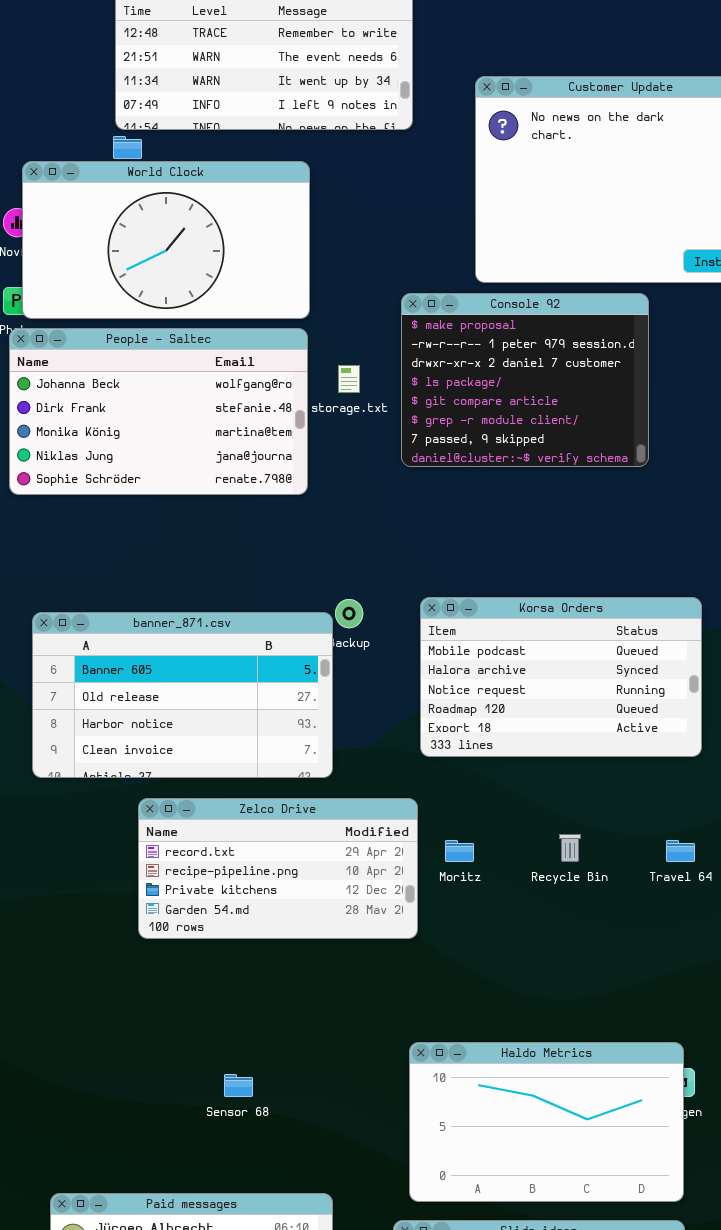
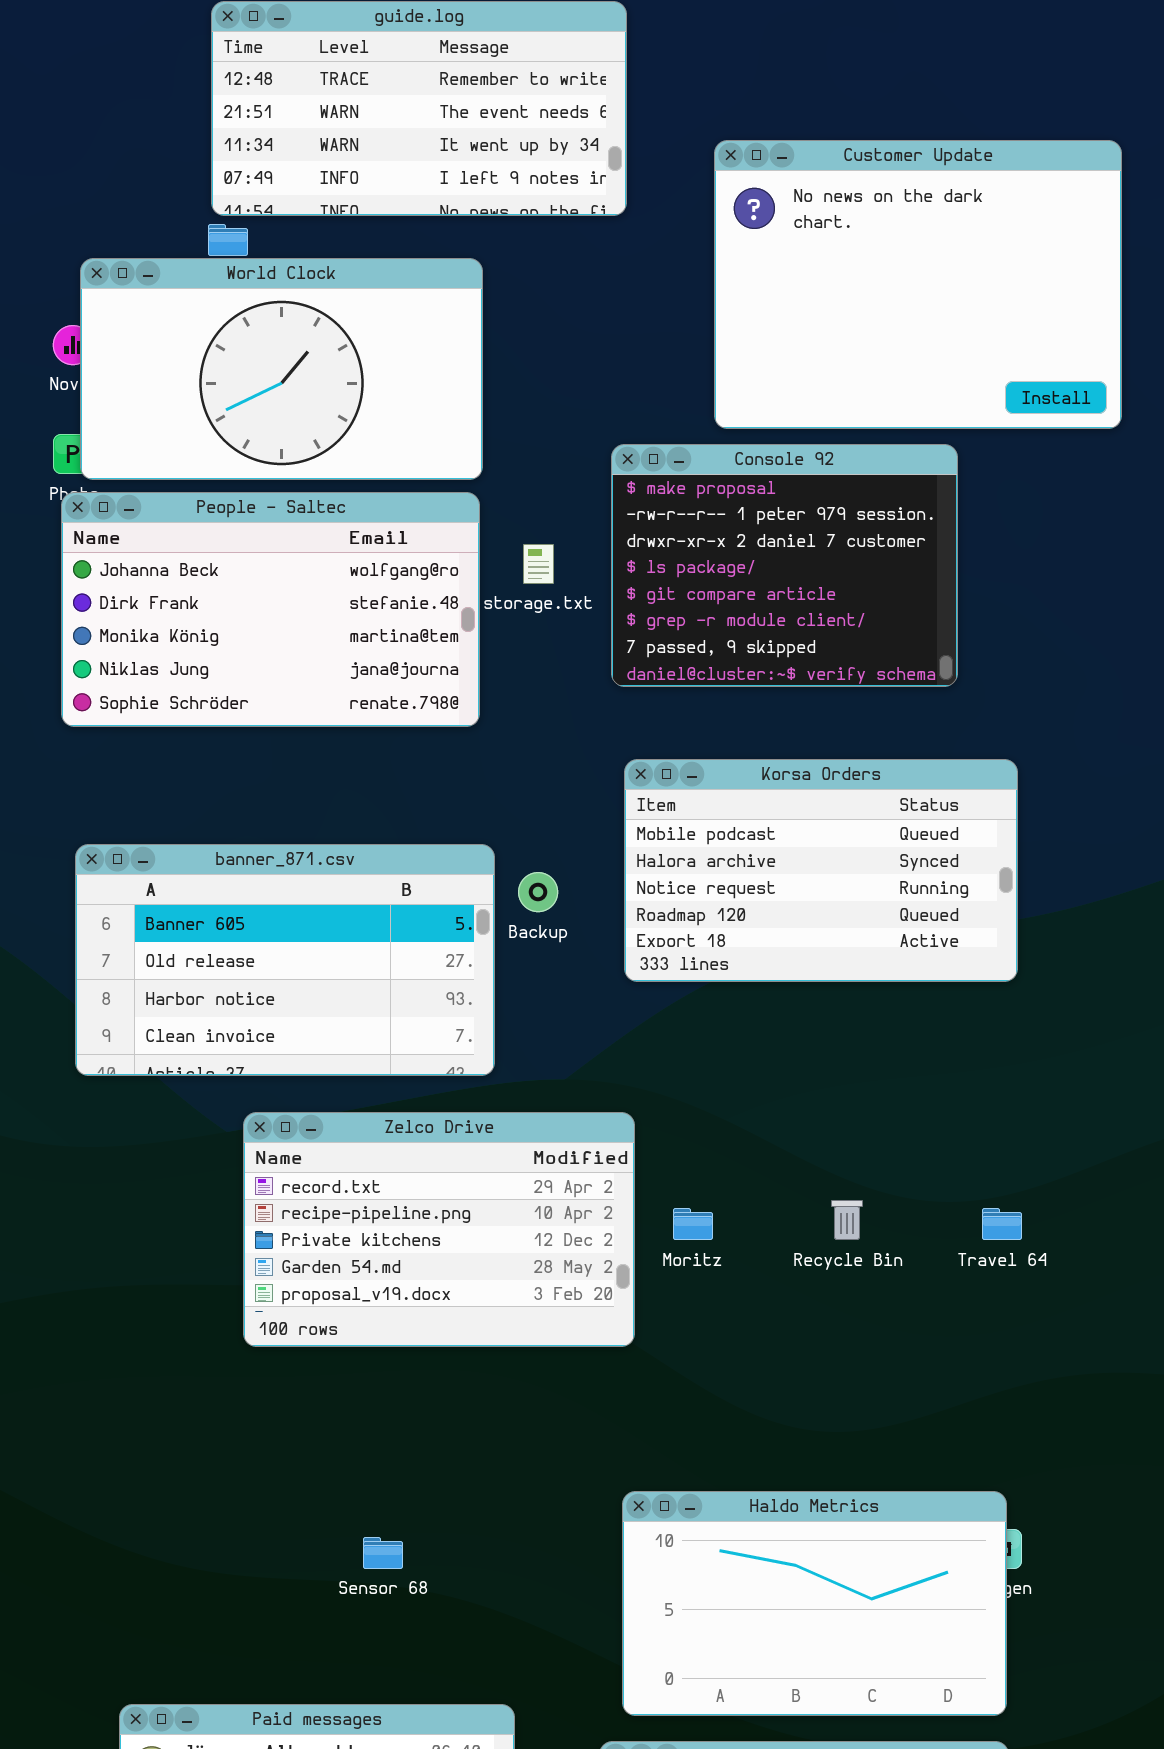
Korsa Orders: [420,597,702,757] -> [624,759,1018,982], moved
banner_871.csv: [32,612,333,778] -> [75,844,495,1076], moved
Zelco Drive: [138,798,418,939] -> [243,1112,635,1347], resized

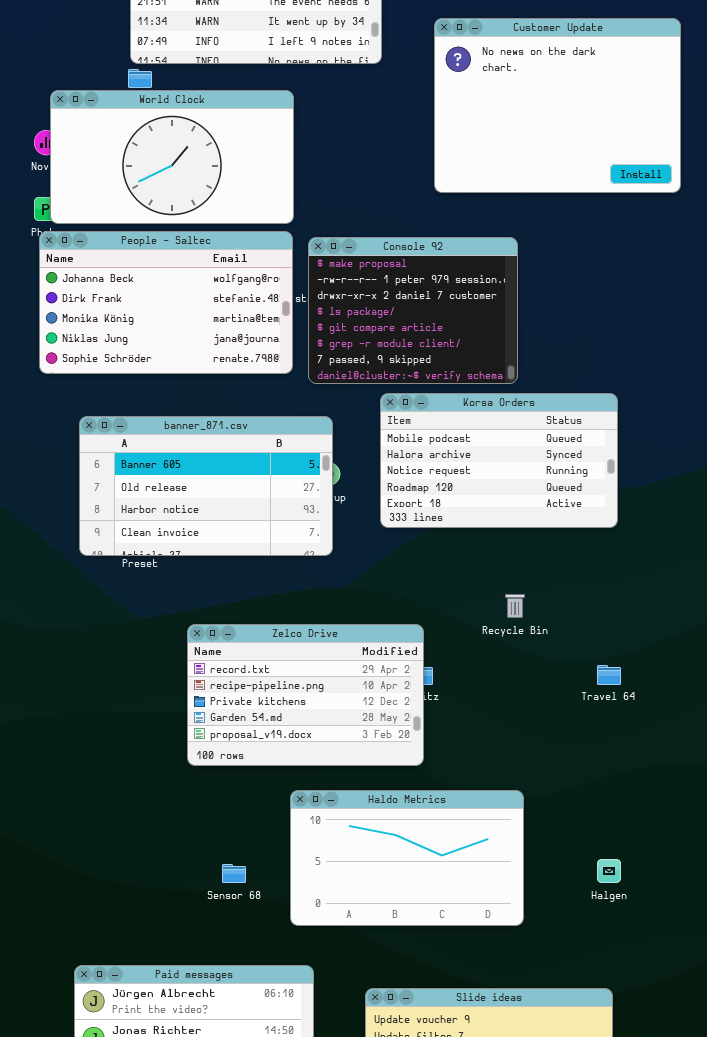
Console 92: [611,444,958,687] -> [308,237,518,384], moved
banner_871.csv: [75,844,495,1076] -> [79,416,333,556], moved
Zelco Drive: [243,1112,635,1347] -> [187,624,424,766], moved
Recycle Bin: [831,1200,863,1240] -> [505,594,525,618], moved
Haldo Metrics: [622,1491,1007,1716] -> [290,790,524,926], moved

